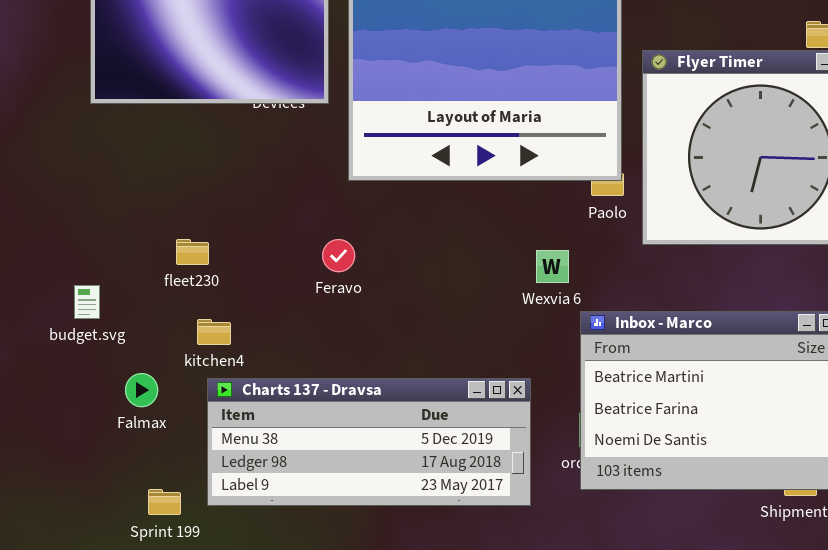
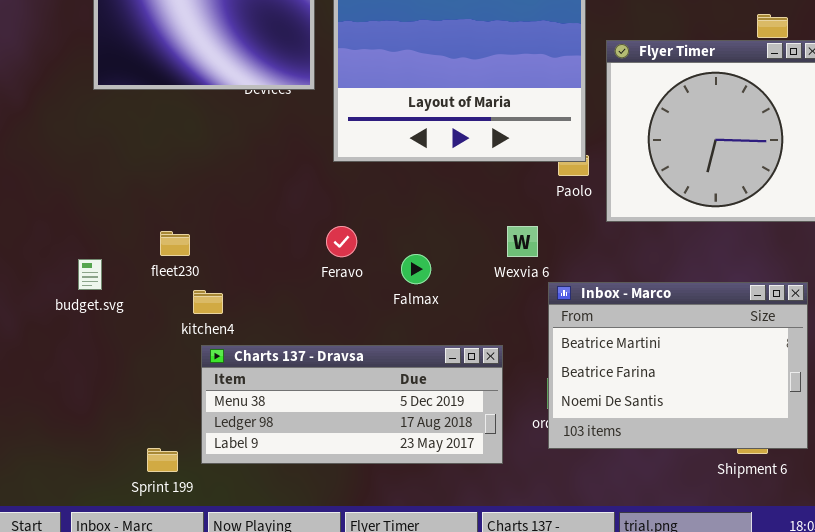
fleet230: [176,239,209,265] -> [160,231,190,256], moved
Feravo: [322,239,355,272] -> [326,226,357,257], moved
Falmax: [125,373,158,407] -> [401,254,431,284], moved

